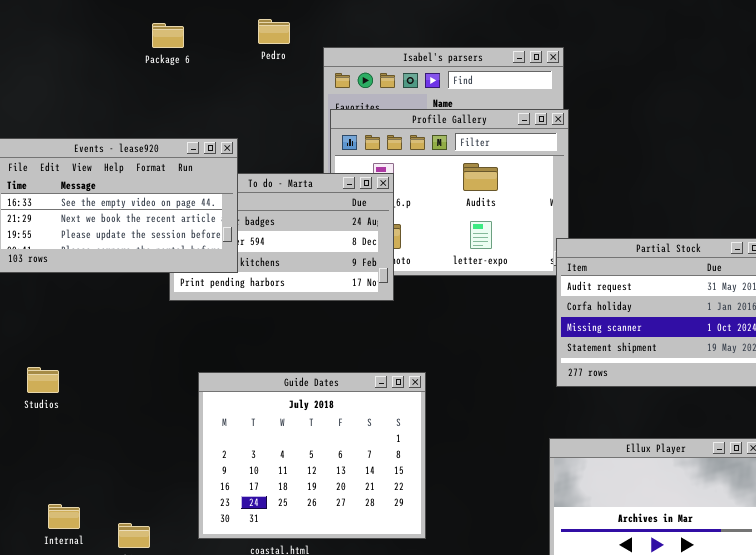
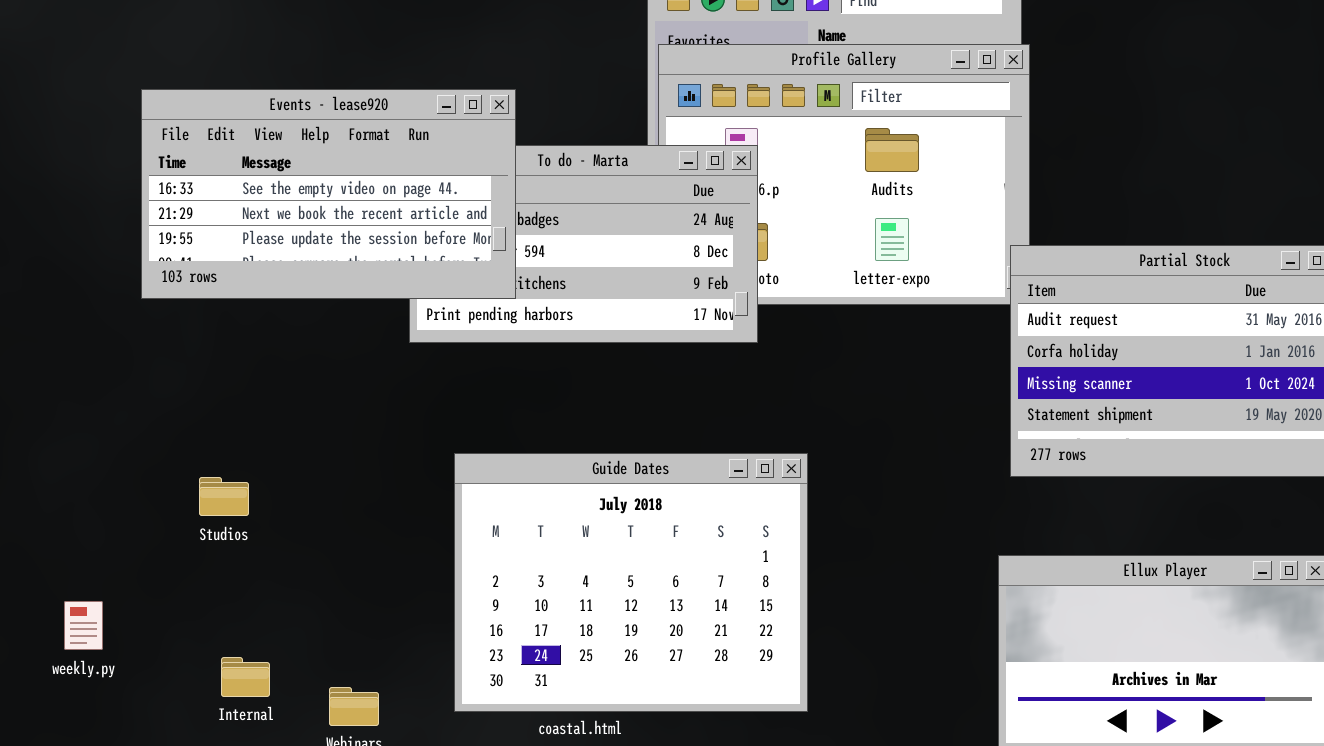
Studios: [27,367,59,393] -> [199,477,249,516], moved

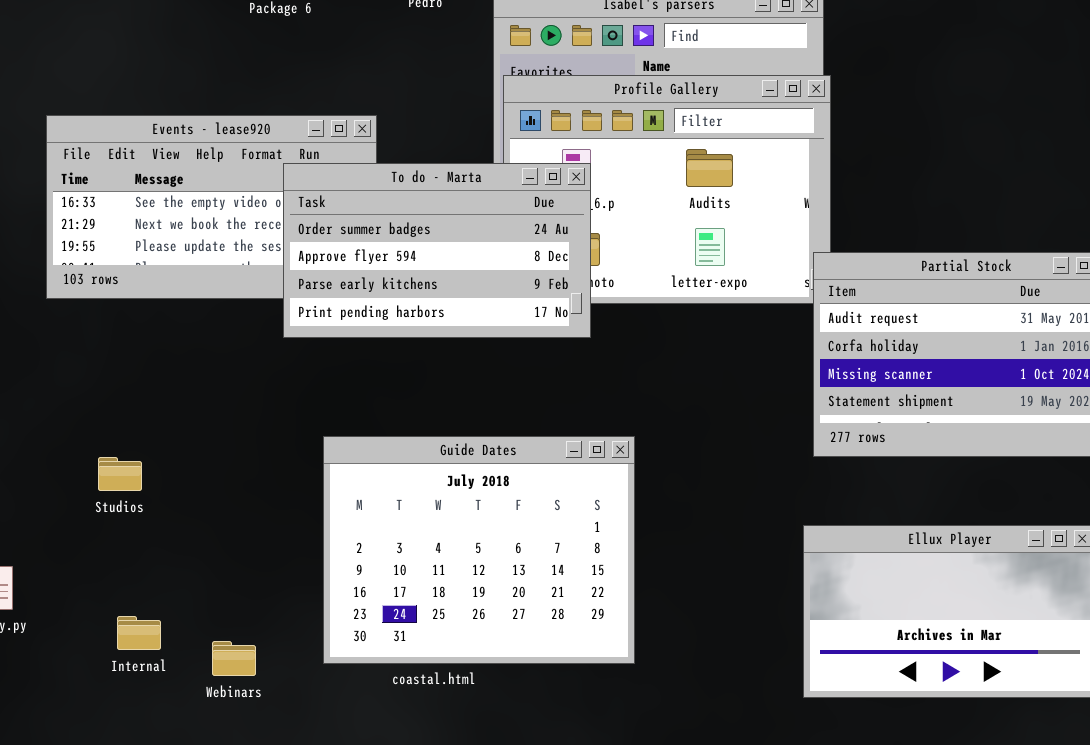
To do - Marta: [409,145,758,343] -> [283,163,591,338], raised

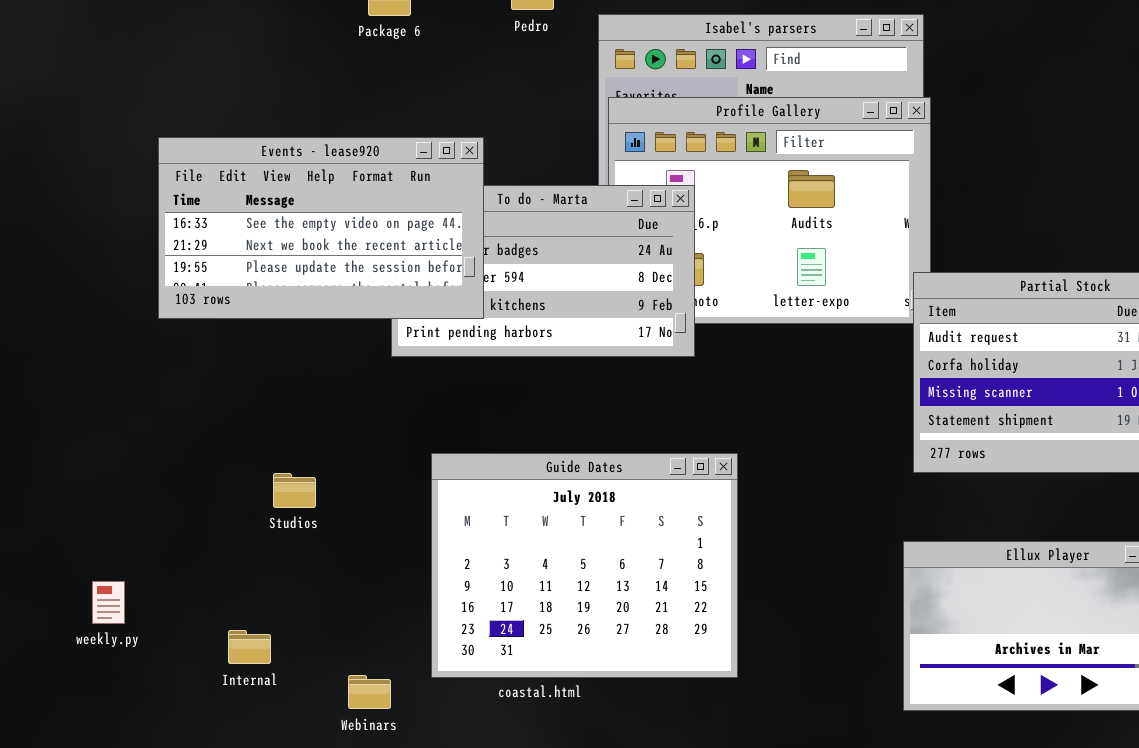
Events - lease920: [46,115,377,299] -> [158,137,484,319], raised
Studios: [98,457,142,491] -> [273,473,316,508], moved
Webinars: [212,641,256,676] -> [348,675,391,709], moved

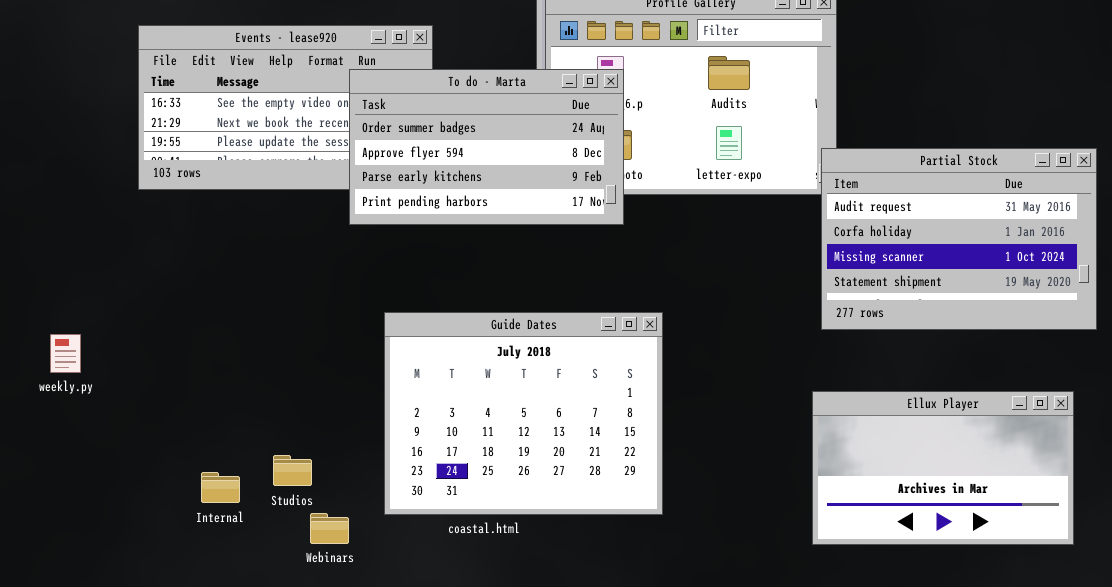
To do - Marta: [391,185,695,357] -> [349,69,624,225], raised
Studios: [273,473,316,508] -> [273,455,312,486], moved
weekly.py: [92,581,125,624] -> [50,334,81,373], moved

